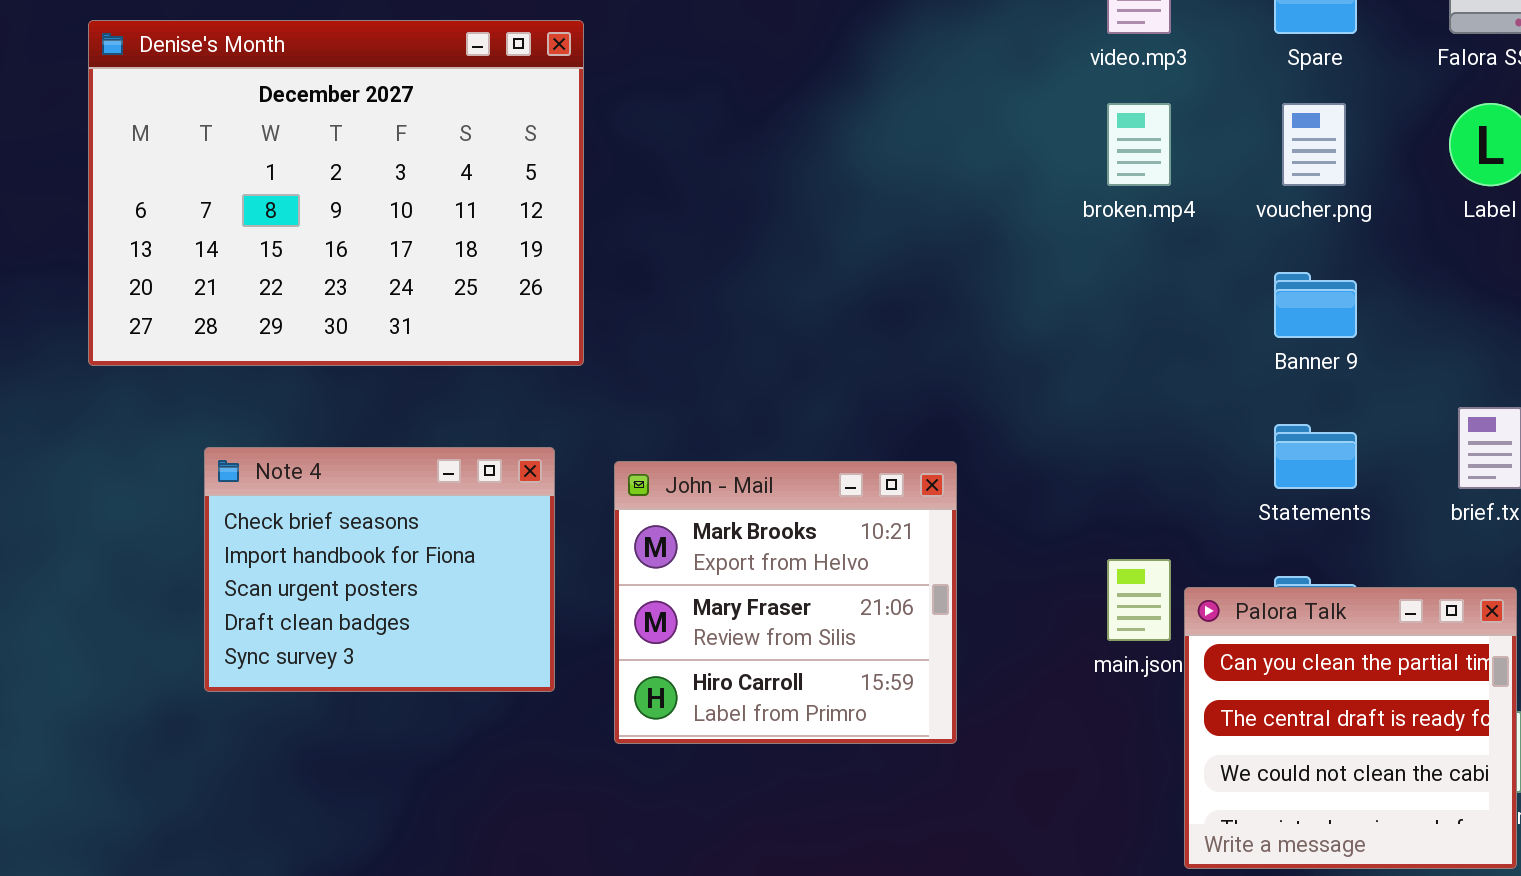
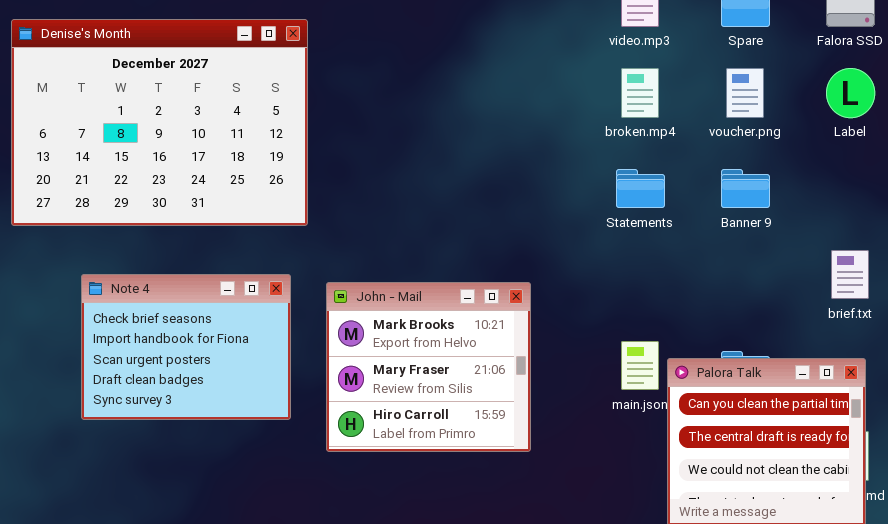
Statements: [1274,424,1357,489] -> [616,169,665,208], moved

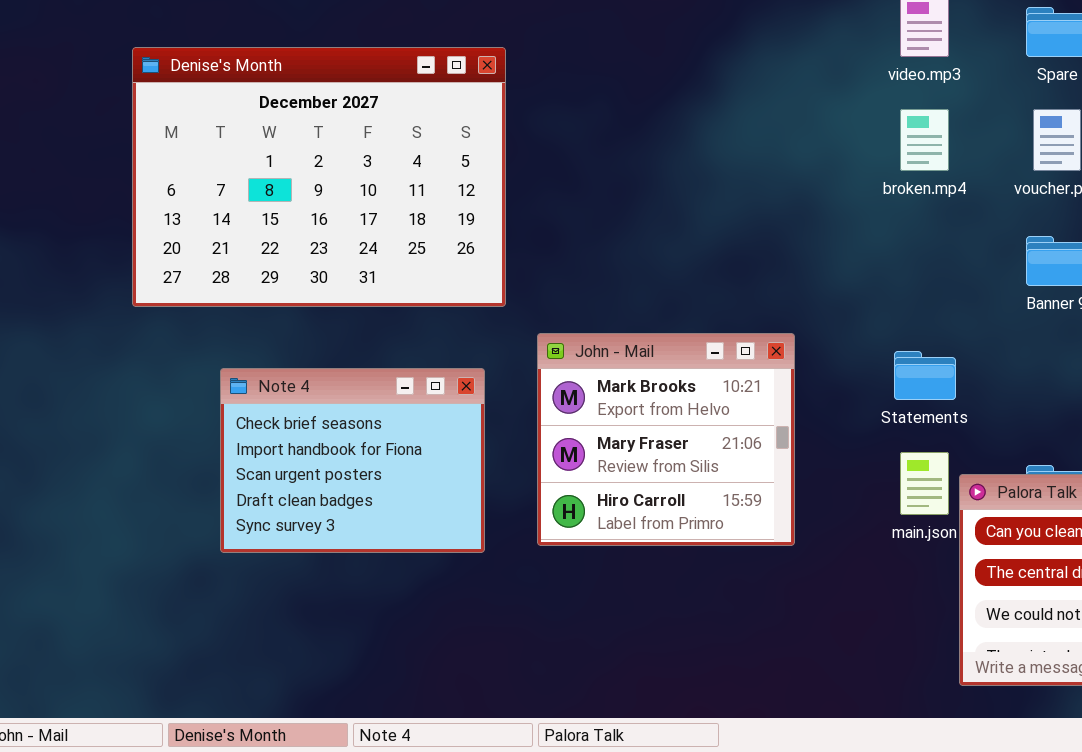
Statements: [616,169,665,208] -> [894,351,956,400], moved
John - Mail: [326,282,531,452] -> [537,333,795,546], moved

